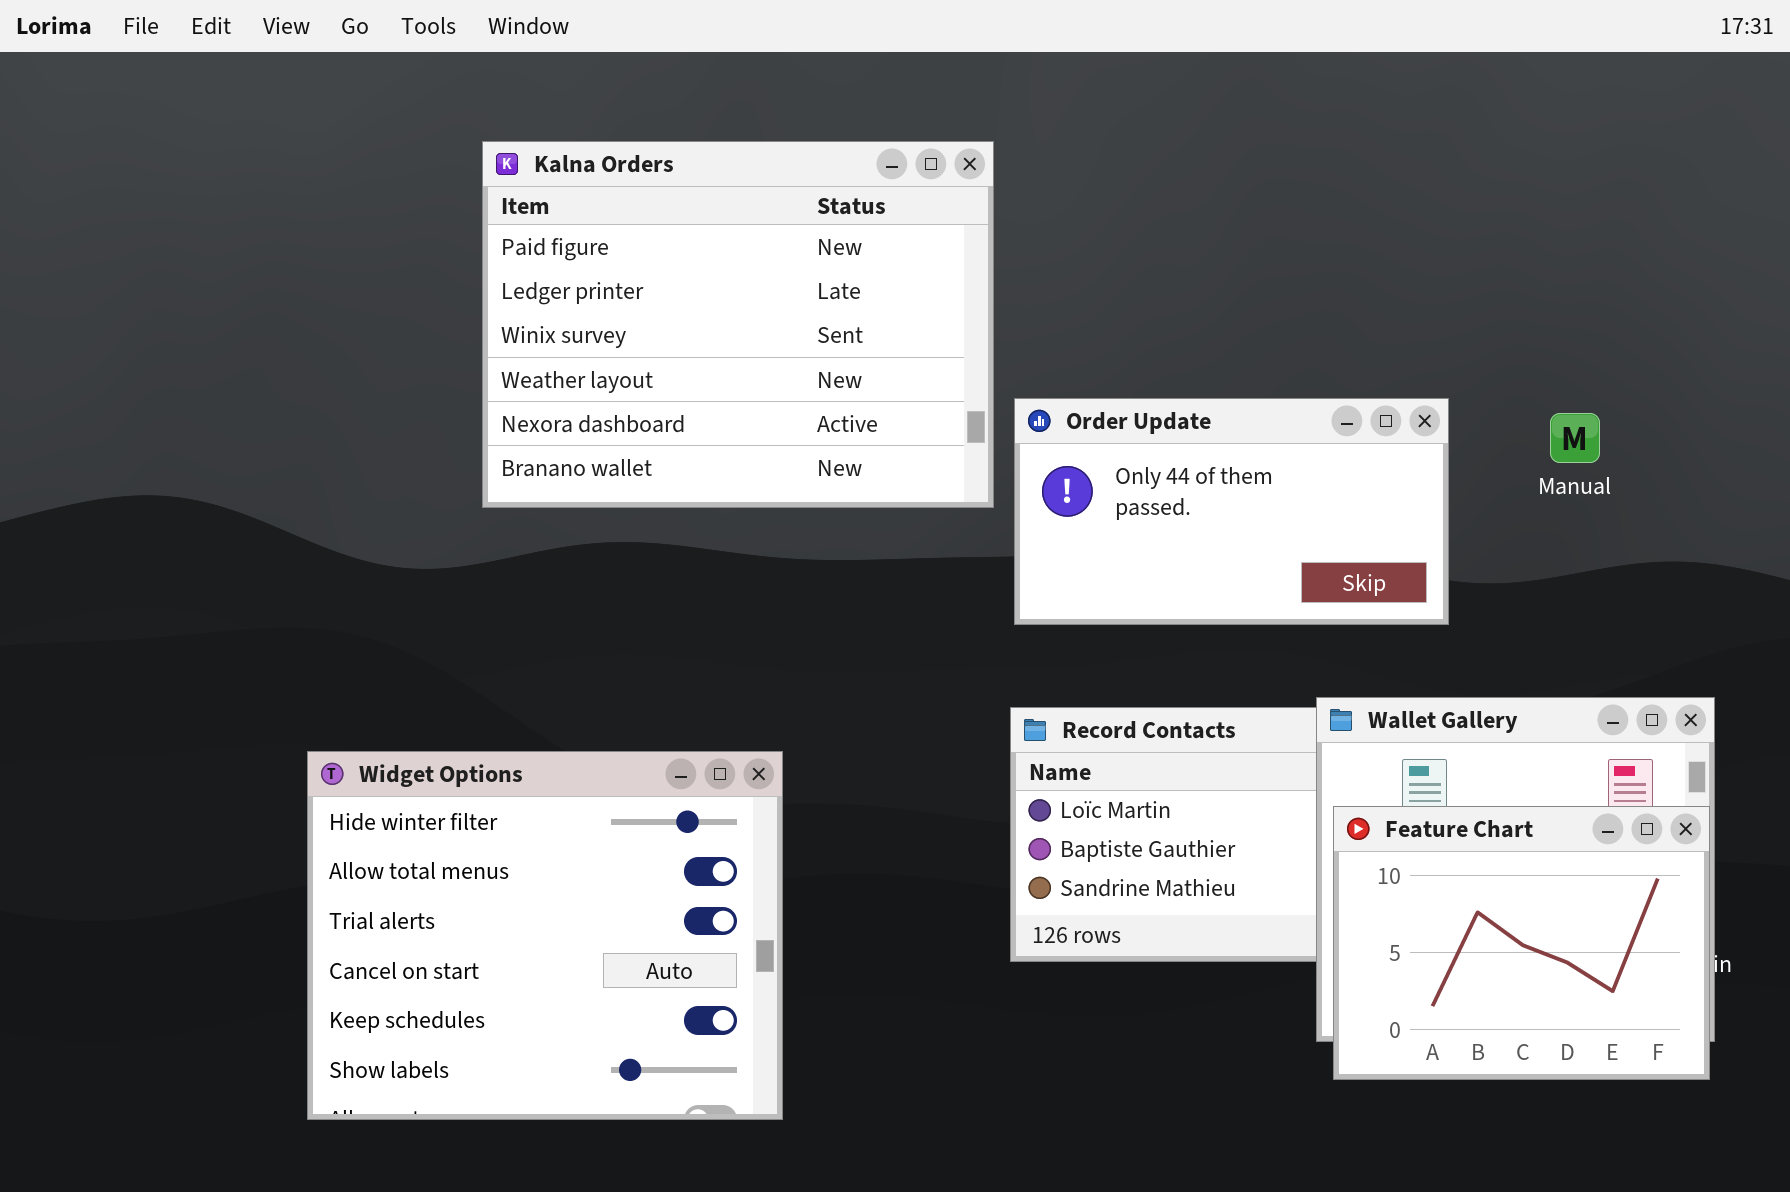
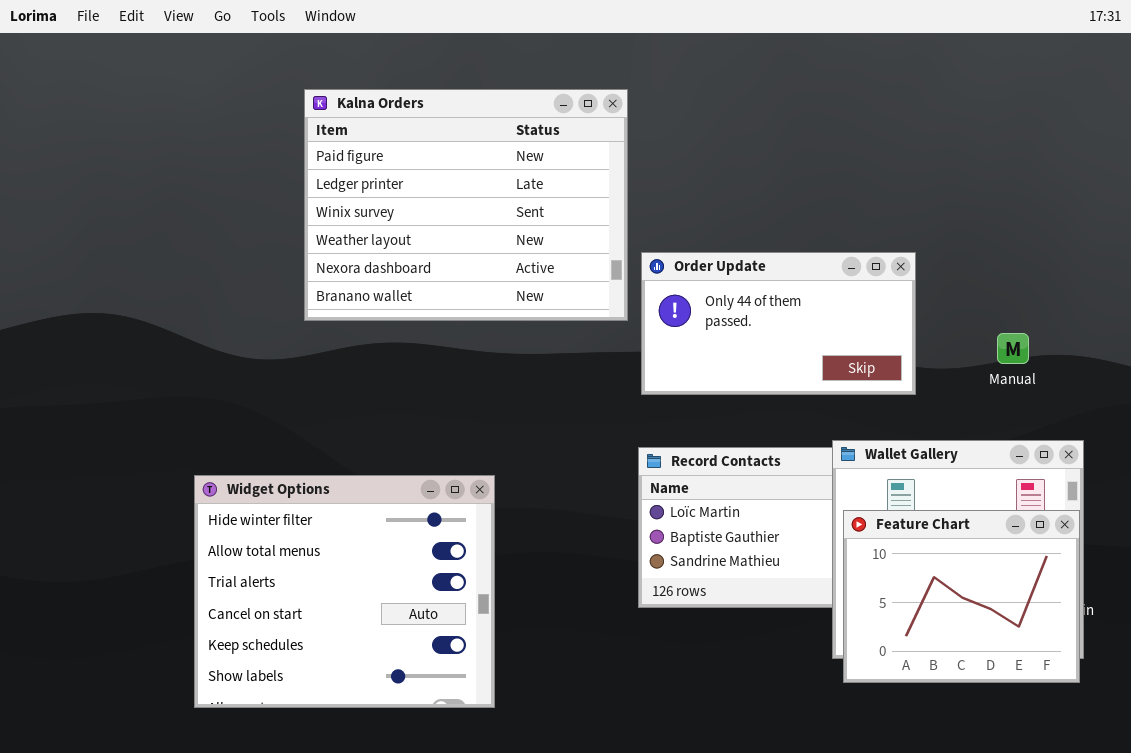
Manual: [1550,413,1600,463] -> [997,333,1029,364], moved

